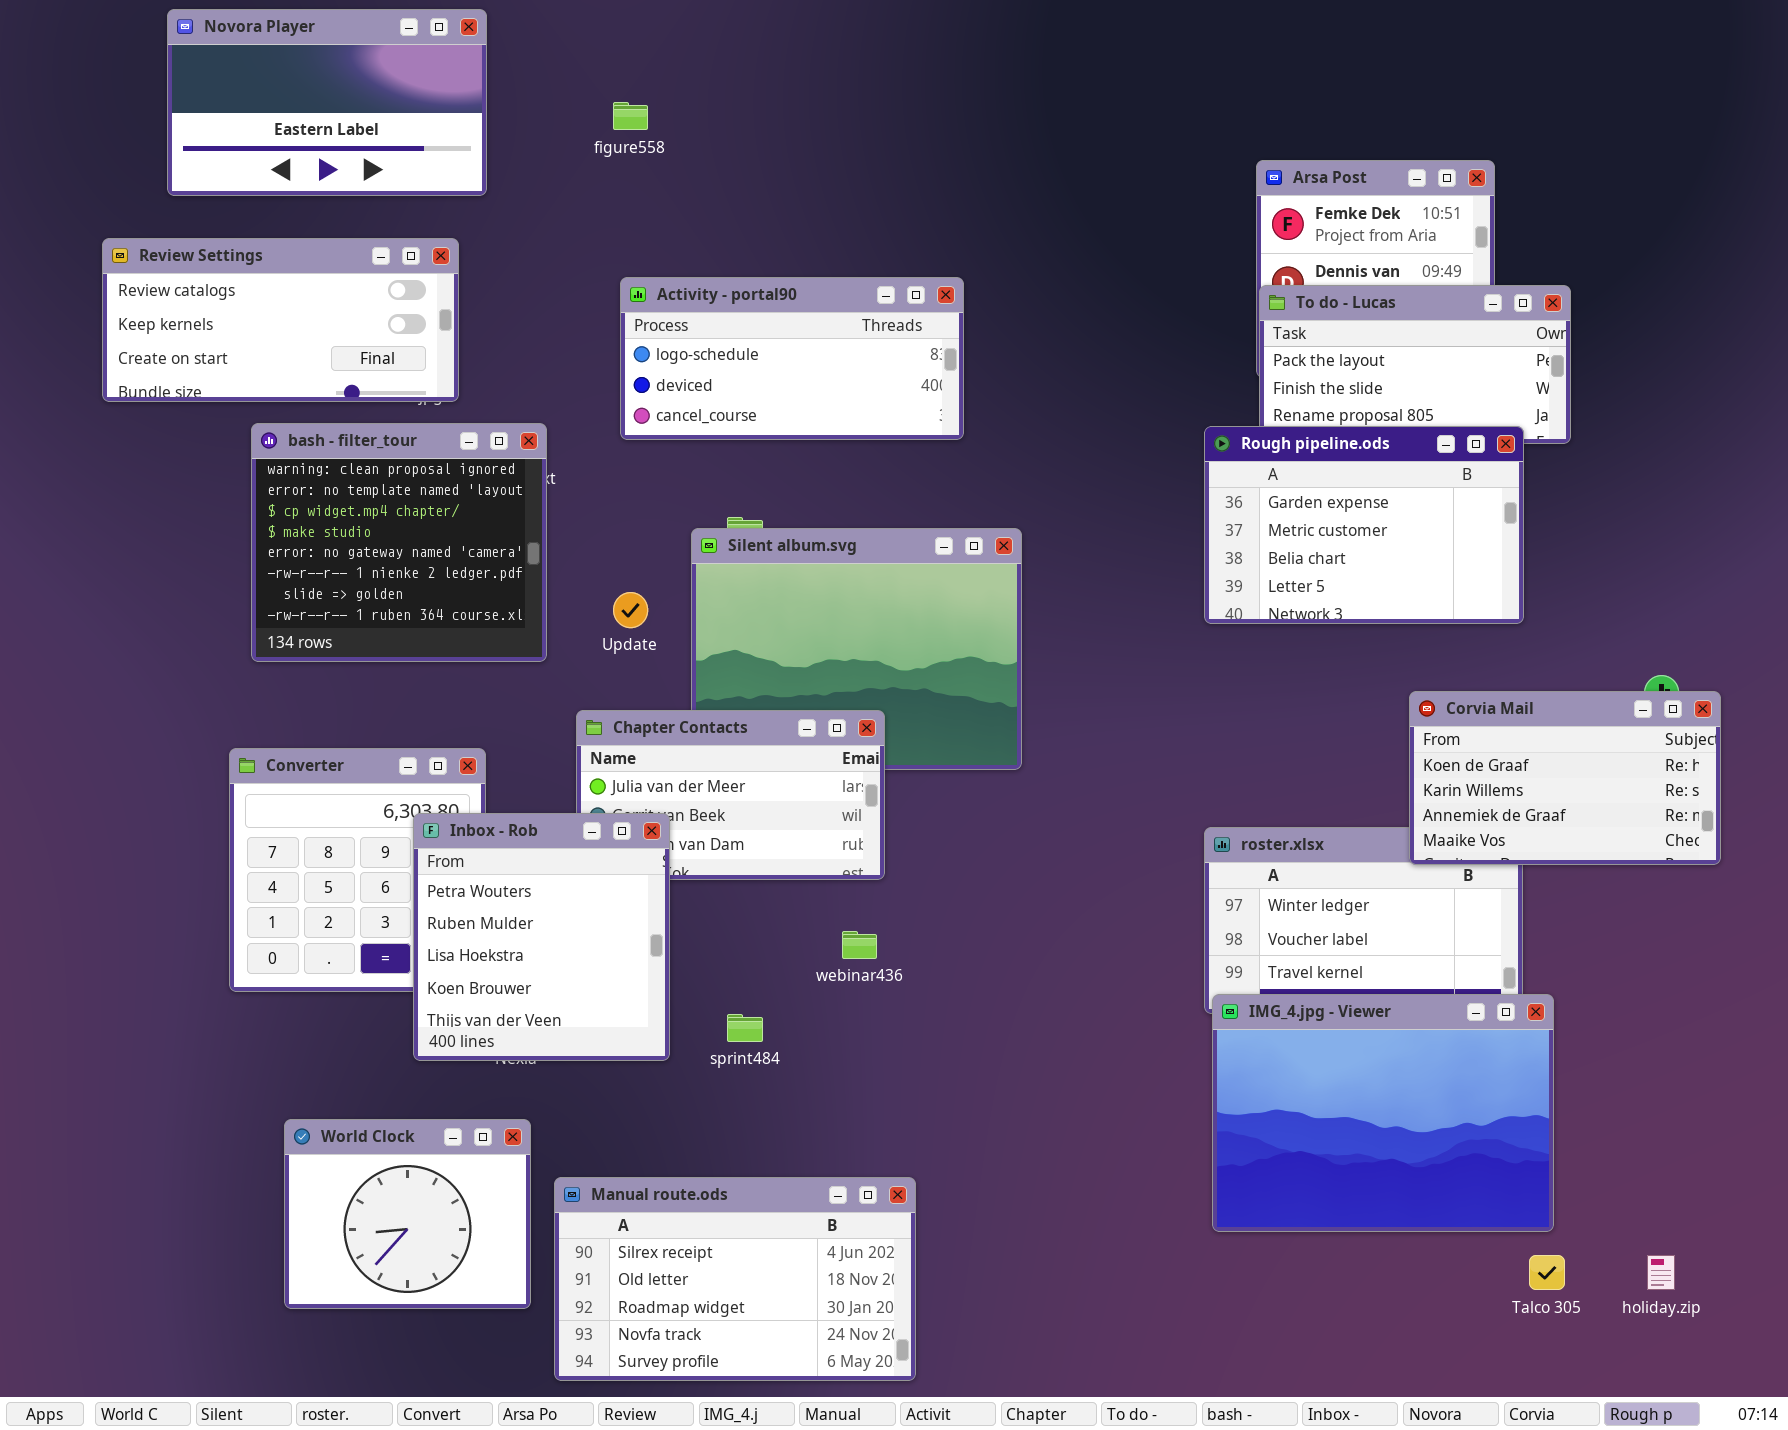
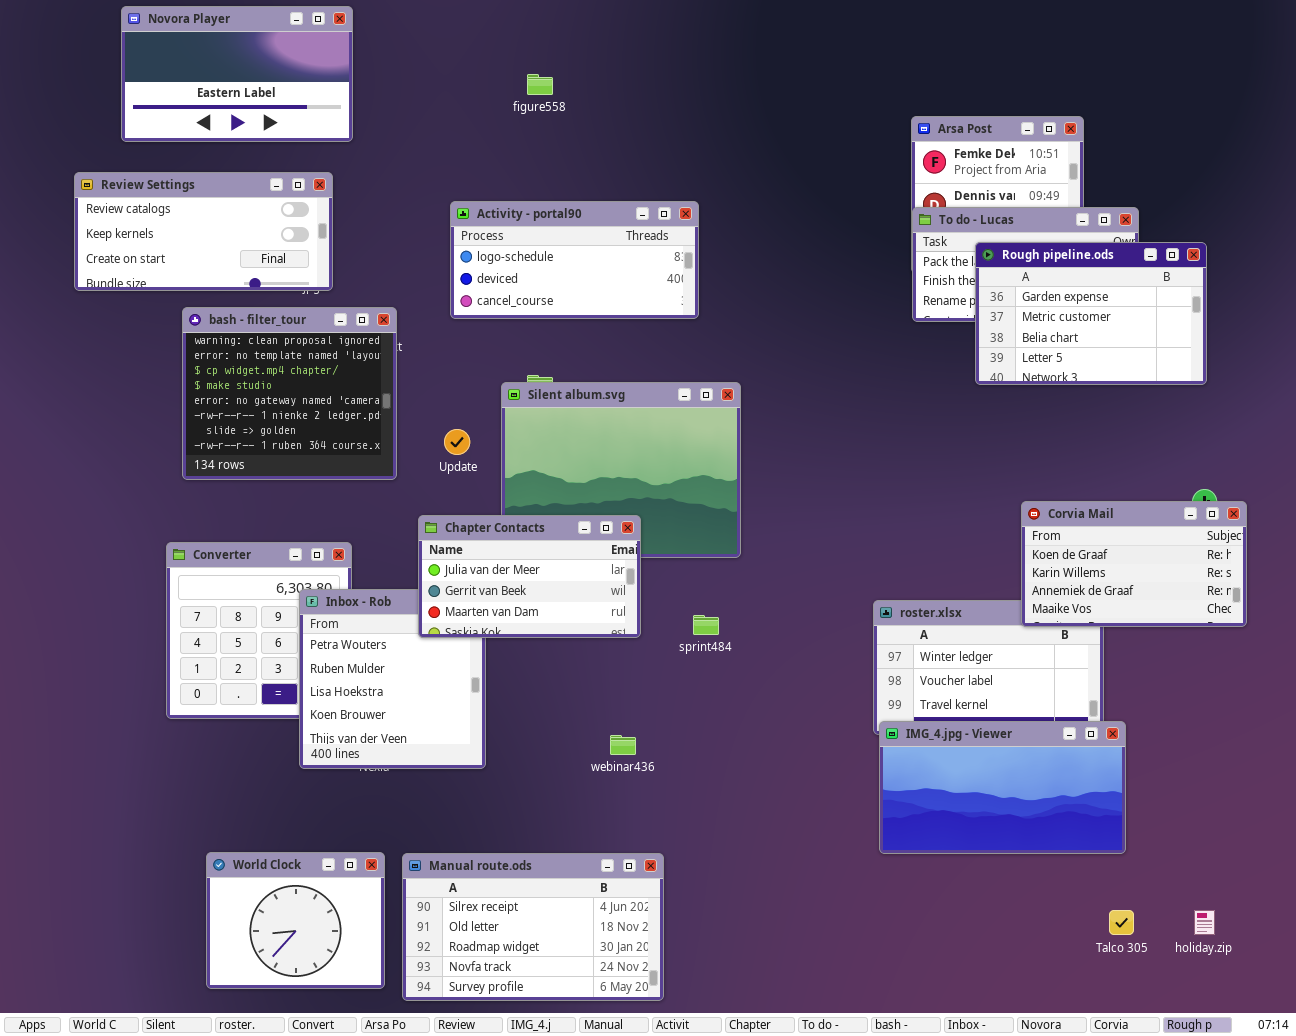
figure558: [613,102,648,130] -> [527,74,553,95], moved
Rough pipeline.ods: [1204,426,1524,624] -> [975,242,1207,385], moved
Chapter Contacts: [576,710,885,880] -> [418,515,641,638], raised
webinar436: [842,931,877,959] -> [610,735,636,755], moved
IMG_4.jpg - Viewer: [1212,994,1554,1232] -> [879,721,1126,854], resized
sprint484: [727,1014,763,1042] -> [693,615,719,635], moved
World Clock: [284,1119,531,1309] -> [206,852,385,989], moved

